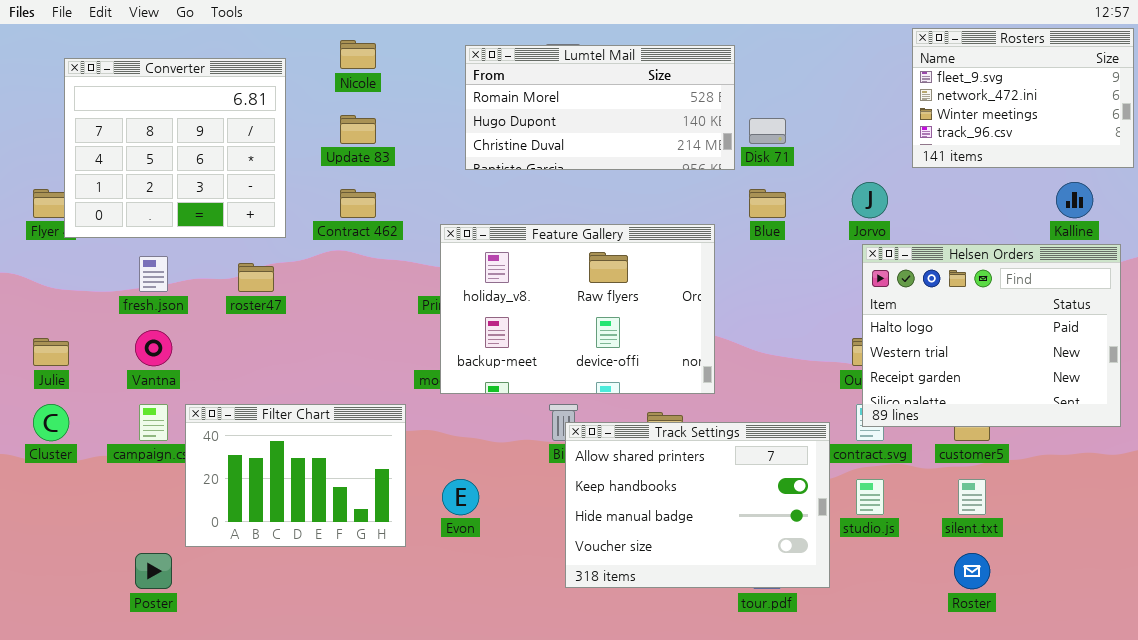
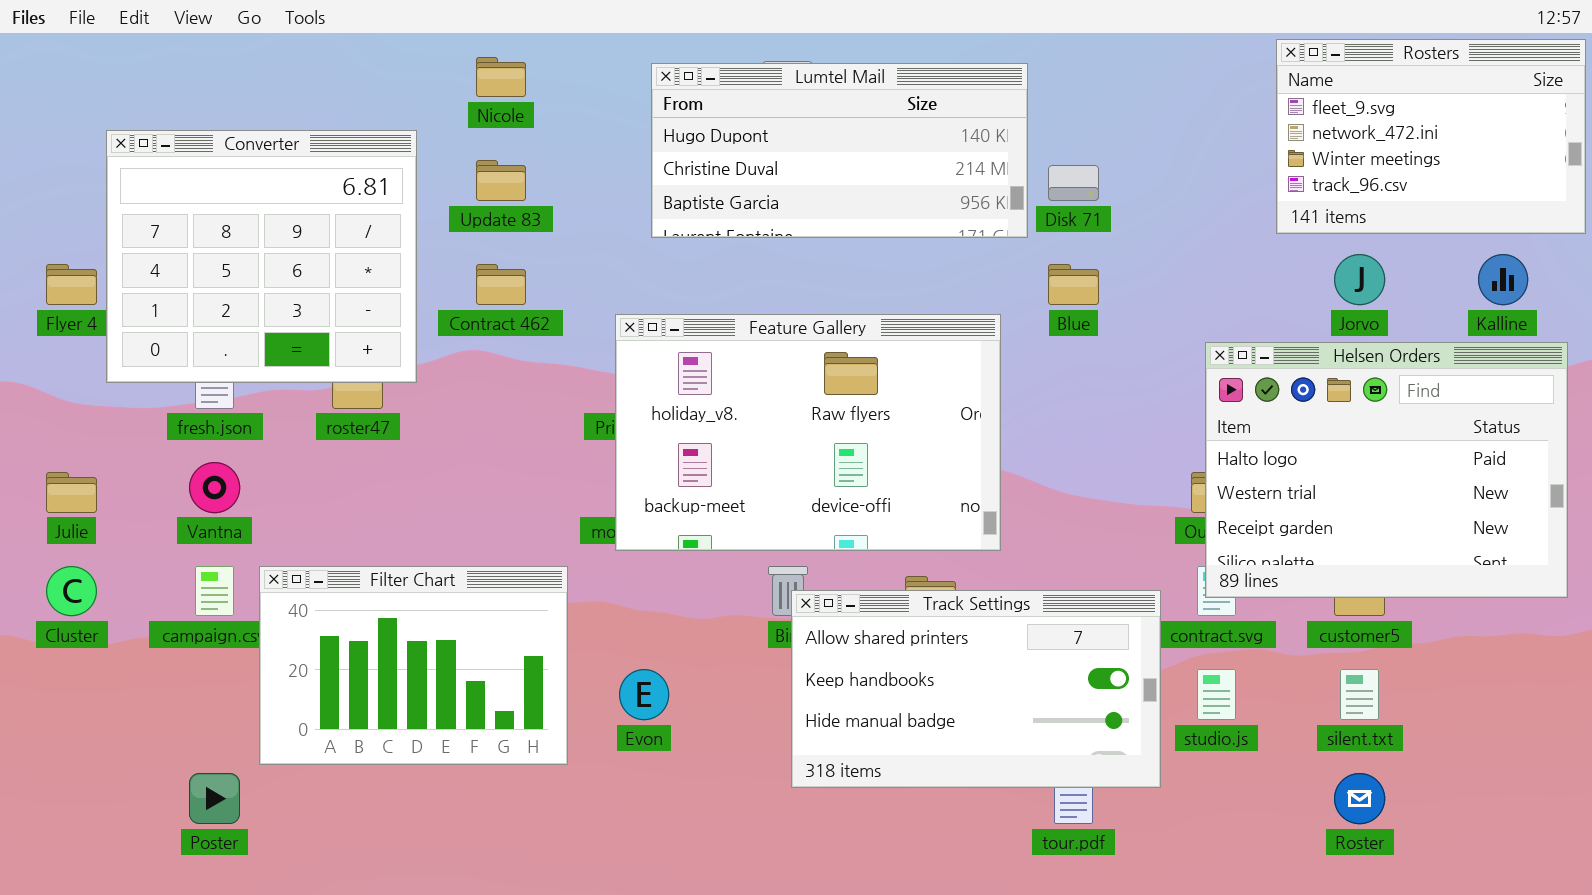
Lumtel Mail: [465,45,735,170] -> [651,63,1028,238], scrolled down 1 row
Converter: [64,58,286,238] -> [106,130,417,383], moved
Jorvo: [852,182,888,218] -> [1334,254,1385,305], moved
Track Settings: [565,422,830,588] -> [791,590,1161,788], resized

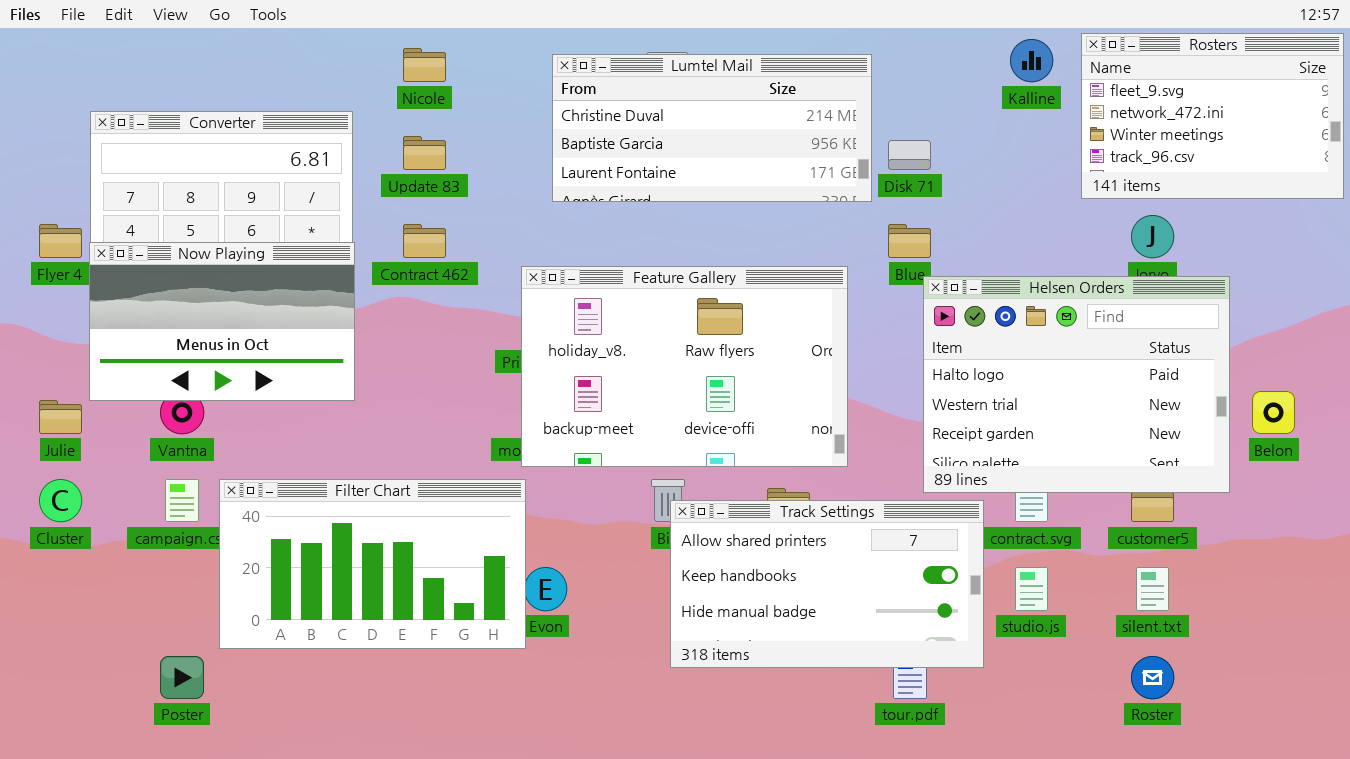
Lumtel Mail: [651,63,1028,238] -> [552,54,872,202], scrolled down 1 row
Kalline: [1478,254,1528,305] -> [1010,39,1053,82], moved
Now Playing: none -> [89,242,355,401], opened
Helsen Orders: [1205,342,1568,598] -> [923,276,1230,493], moved
Filter Chart: [259,566,568,765] -> [219,479,526,649], resized

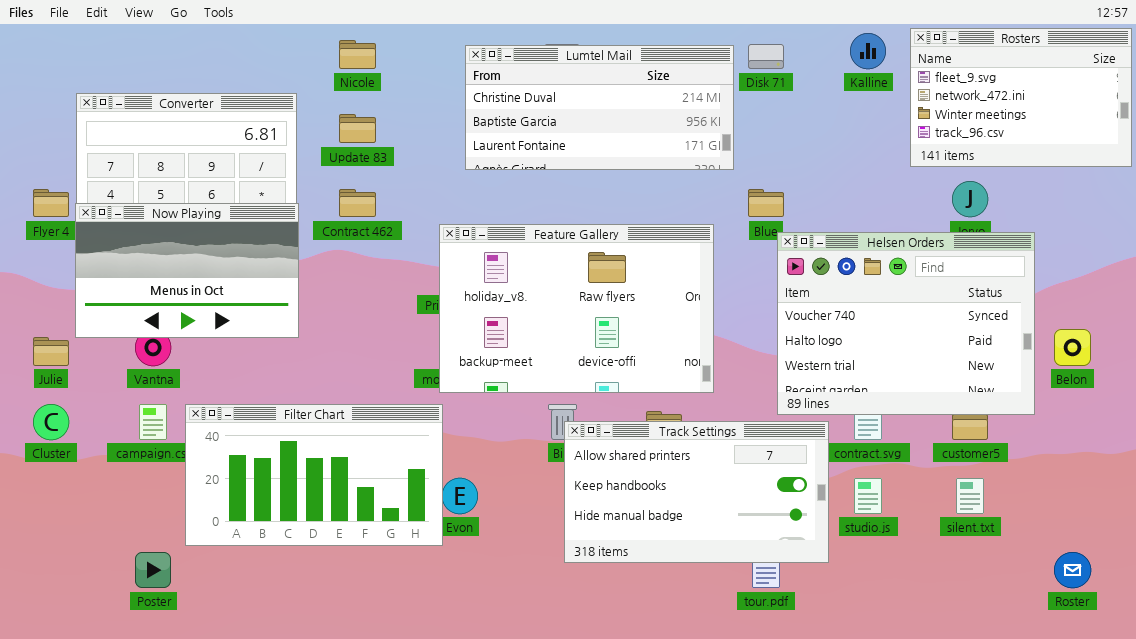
Disk 71: [888,140,931,170] -> [748,44,784,69], moved
Helsen Orders: [923,276,1230,493] -> [777,232,1035,415], scrolled up 1 row
Roster: [1131,656,1174,699] -> [1054,552,1091,588], moved

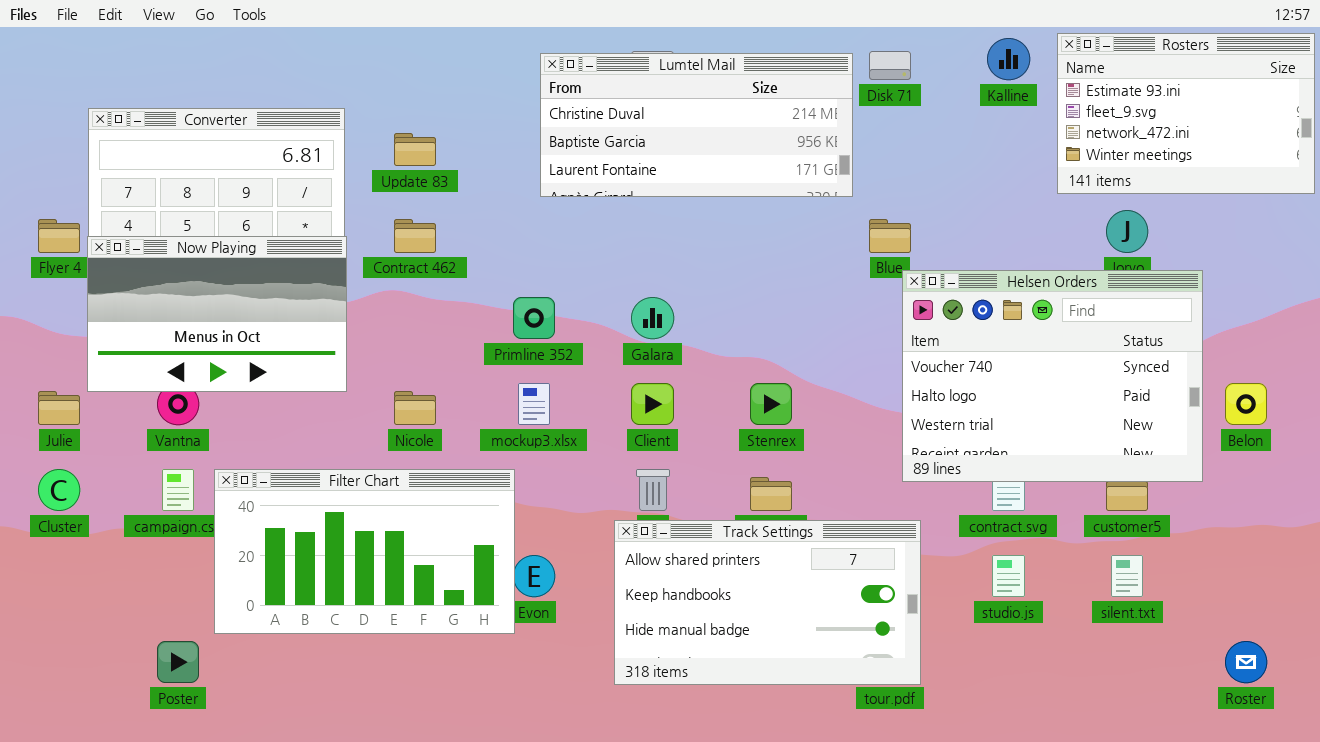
Rosters: [910,28,1132,167] -> [1057,33,1315,194], scrolled up 1 row
Nicole: [339,40,376,69] -> [394,391,436,425], moved
Feature Gallery: [439,224,714,393] -> none, closed
Track Settings: [564,421,829,563] -> [614,520,921,685], moved

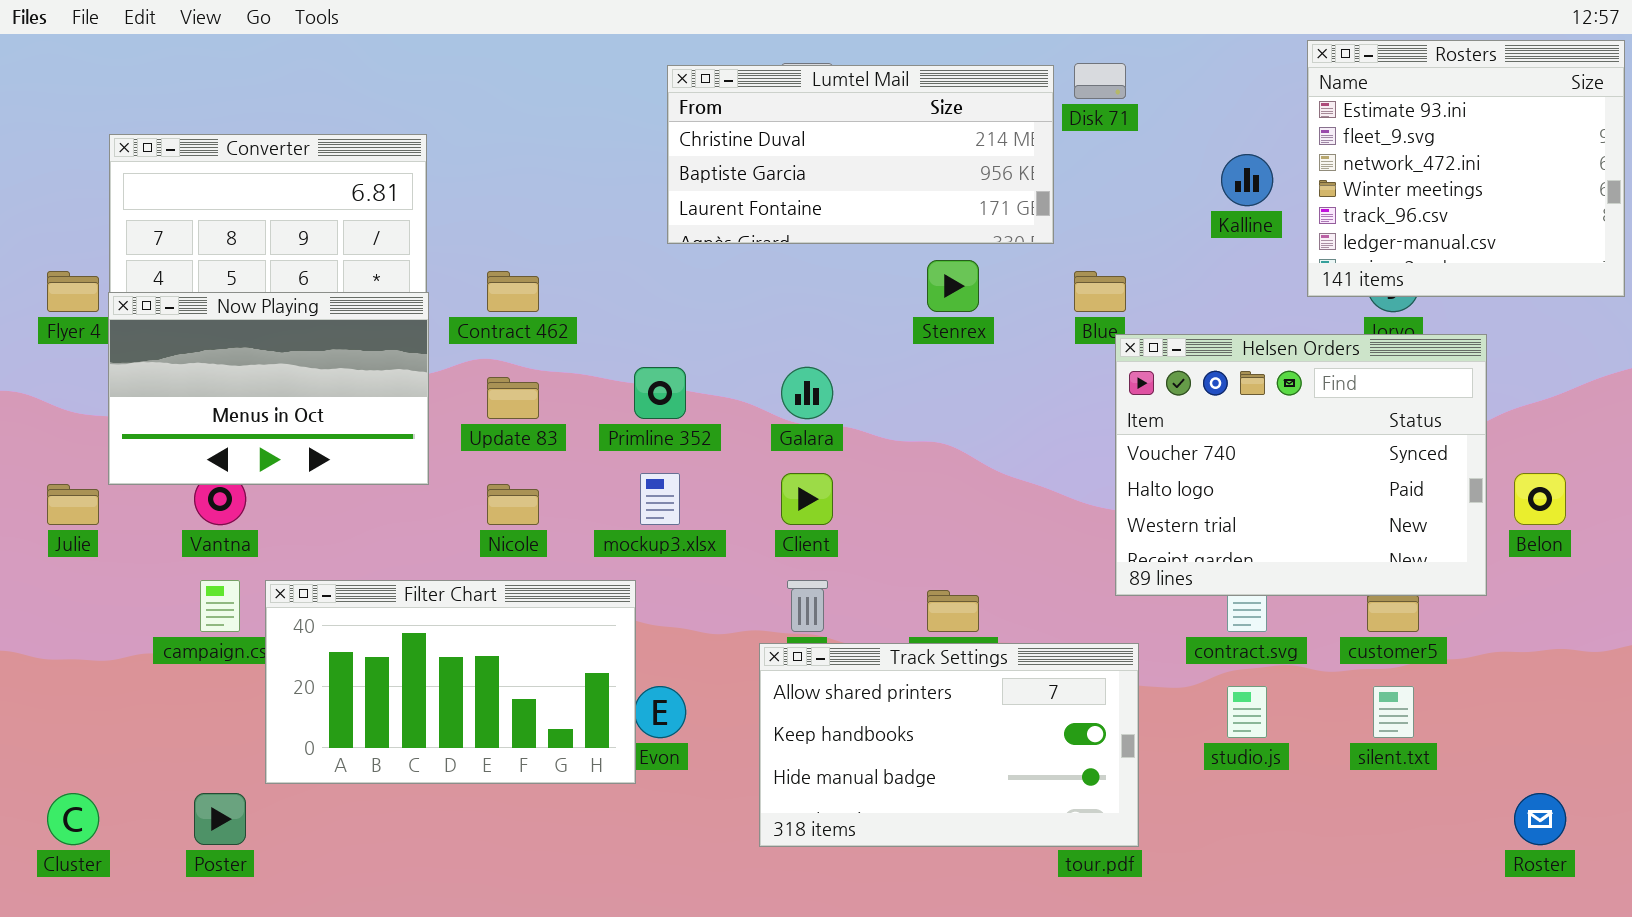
Rosters: [1057,33,1315,194] -> [1307,40,1625,297], resized
Kalline: [987,38,1030,80] -> [1221,154,1273,206], moved
Update 83: [394,133,436,166] -> [487,377,539,419], moved
Stenrex: [750,383,792,425] -> [927,260,979,312], moved
Cluster: [38,469,80,511] -> [47,793,99,845], moved

